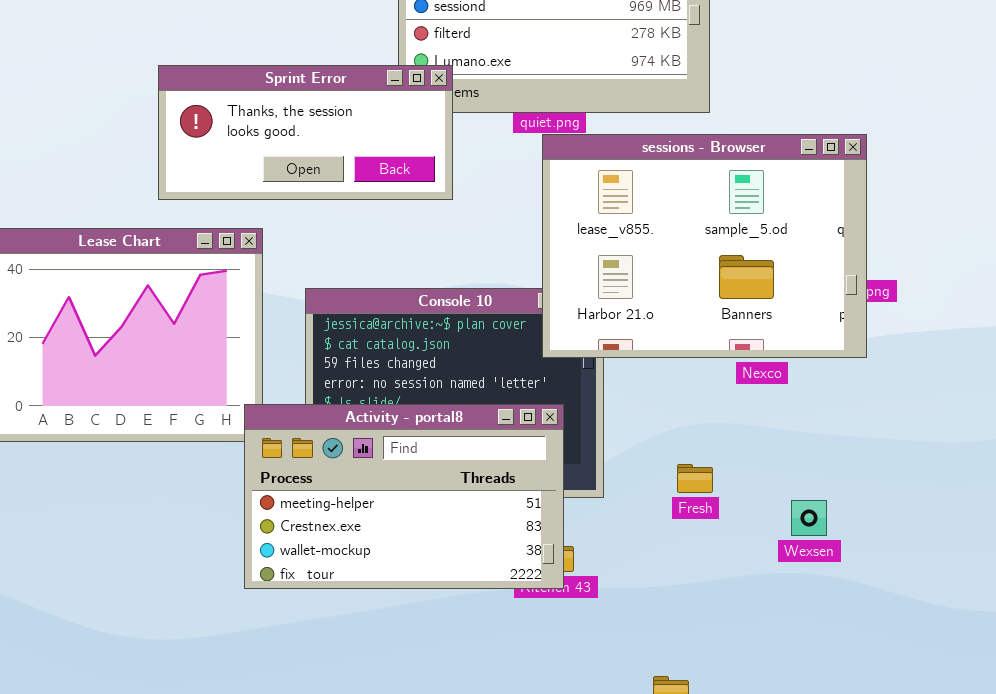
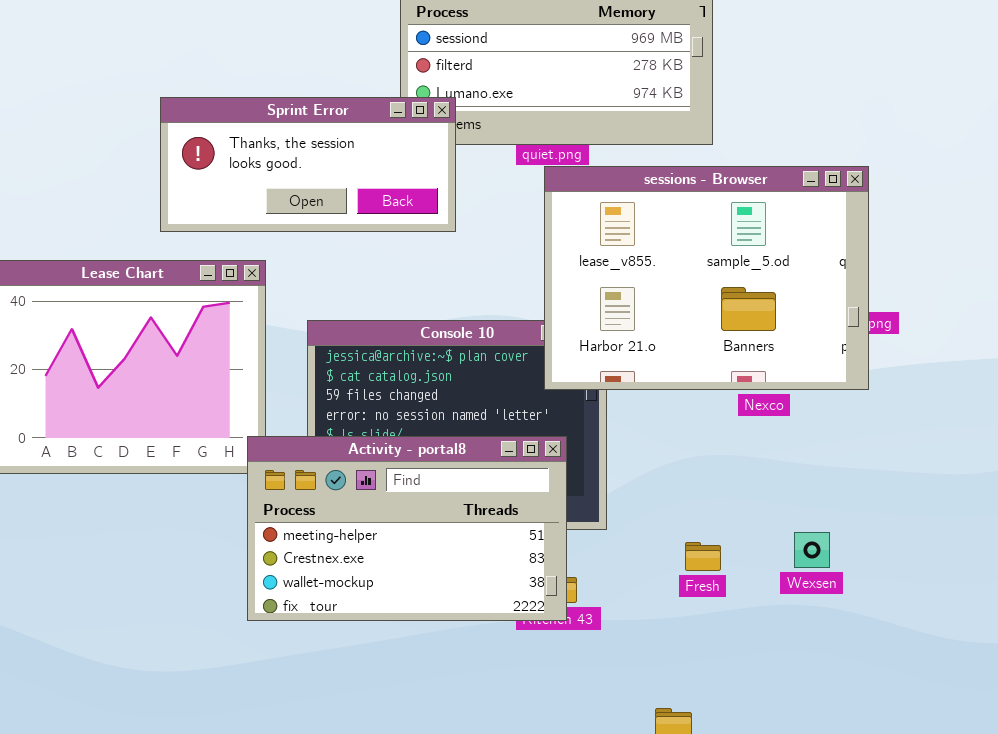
Fresh: [677,464,713,493] -> [685,542,721,571], moved

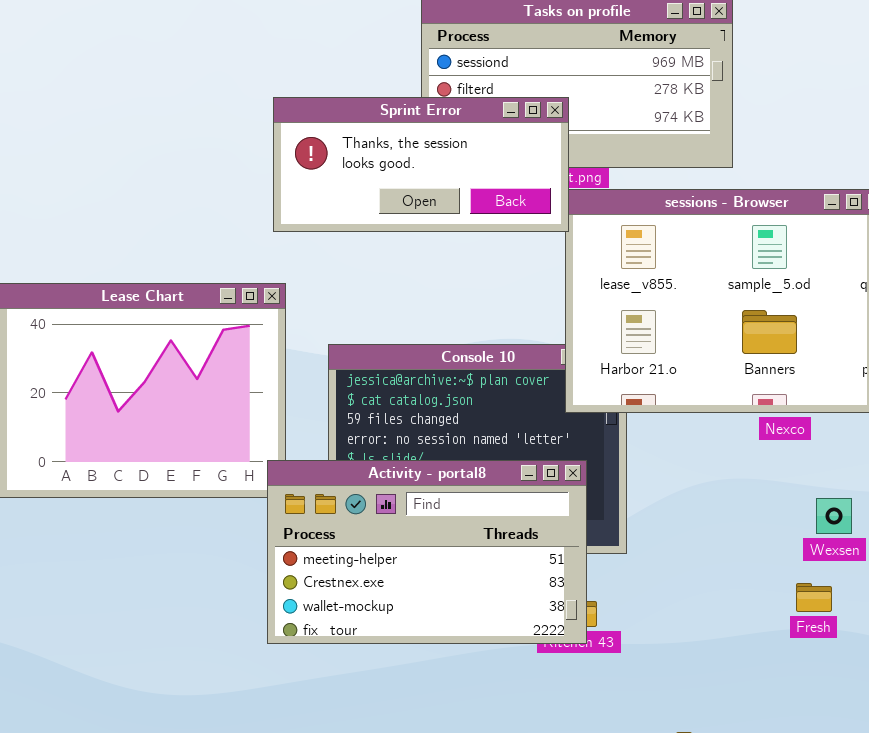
Sprint Error: [160,97,456,232] -> [273,97,569,232], moved
Wexsen: [794,532,830,568] -> [816,498,852,534], moved
Fresh: [685,542,721,571] -> [796,583,832,612], moved

